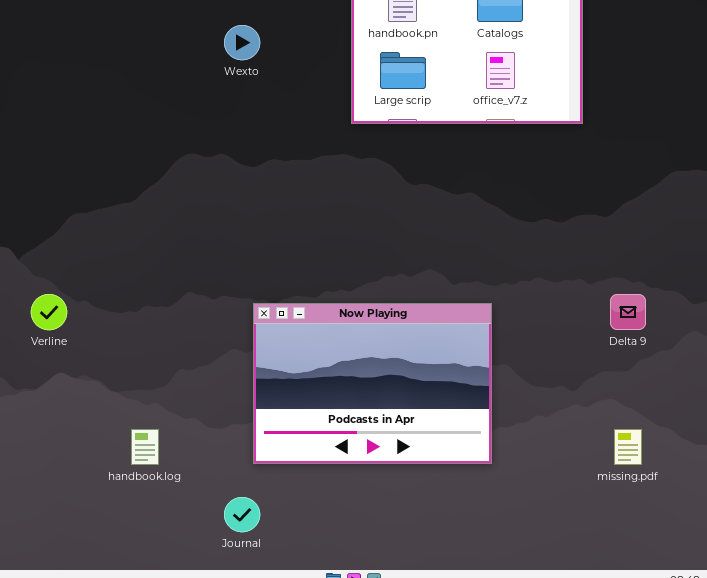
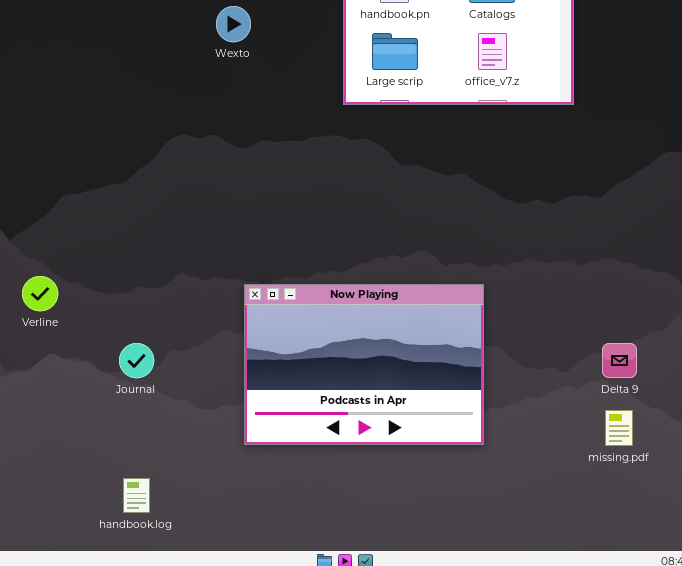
Delta 9: [610,294,646,330] -> [602,343,637,378], moved
handbook.log: [131,429,159,465] -> [123,478,150,513], moved
Journal: [224,497,260,532] -> [119,343,154,378], moved

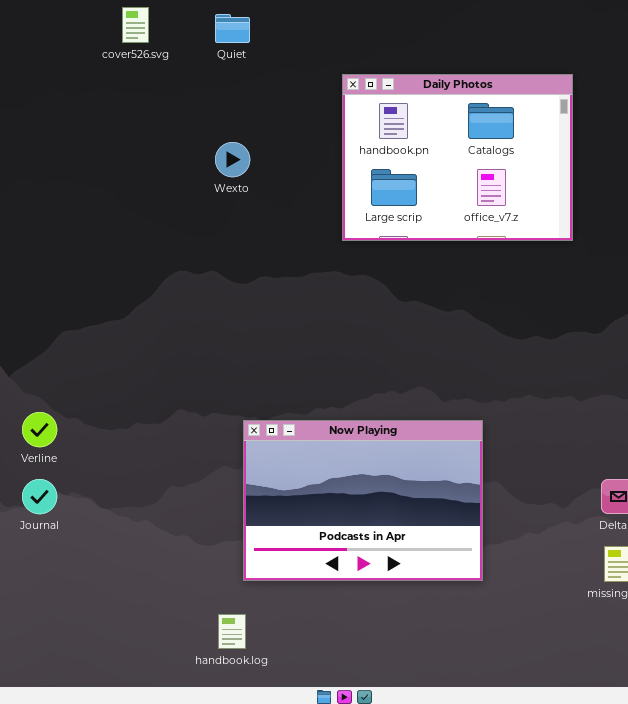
Journal: [119,343,154,378] -> [22,479,57,514], moved
handbook.log: [123,478,150,513] -> [218,614,246,649], moved

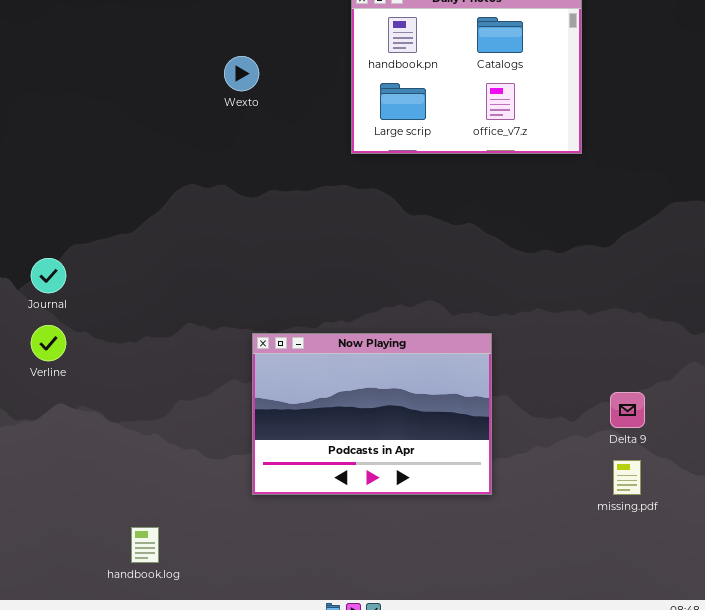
Journal: [22,479,57,514] -> [31,258,66,293], moved
handbook.log: [218,614,246,649] -> [131,527,159,563], moved

